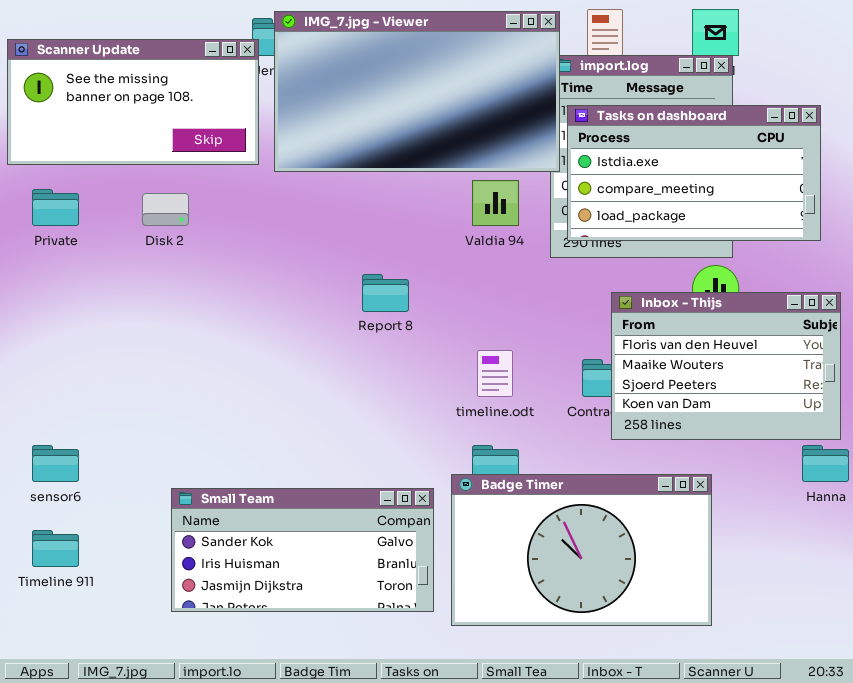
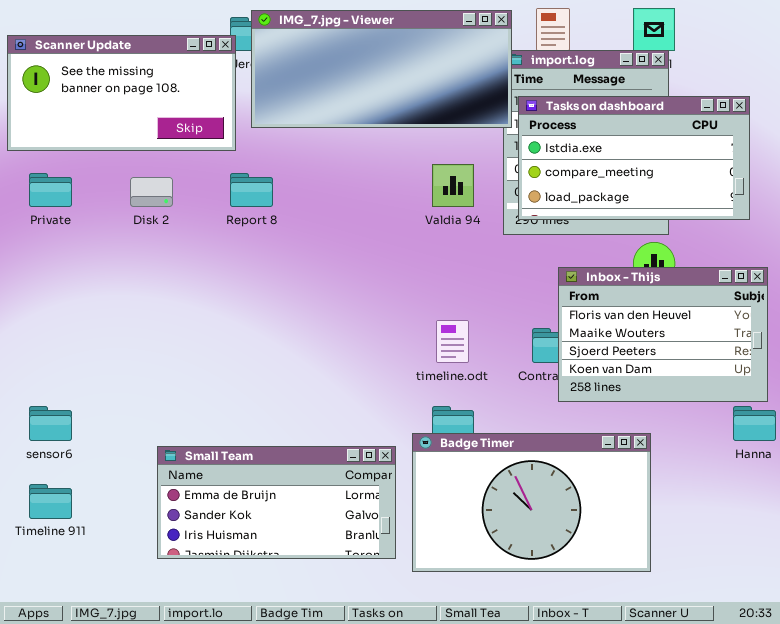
IMG_7.jpg - Viewer: [274,11,560,172] -> [251,10,512,128], resized
Report 8: [362,274,409,312] -> [230,173,273,207], moved
Small Team: [171,488,434,612] -> [157,446,396,559], scrolled up 1 row

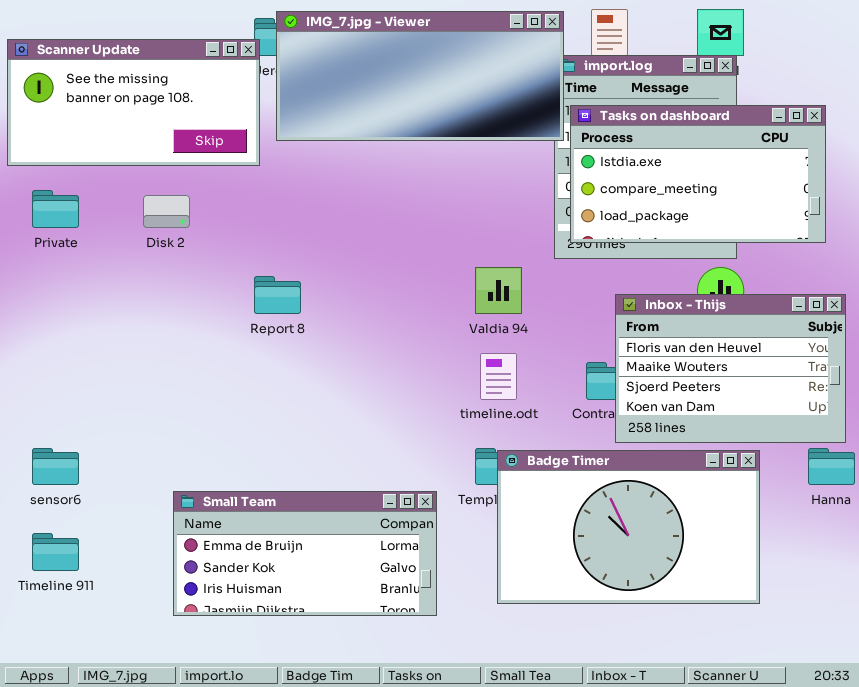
Valdia 94: [432,164,474,207] -> [475,267,522,314], moved
Report 8: [230,173,273,207] -> [254,276,301,314], moved
Badge Timer: [412,433,651,572] -> [497,450,760,604], moved

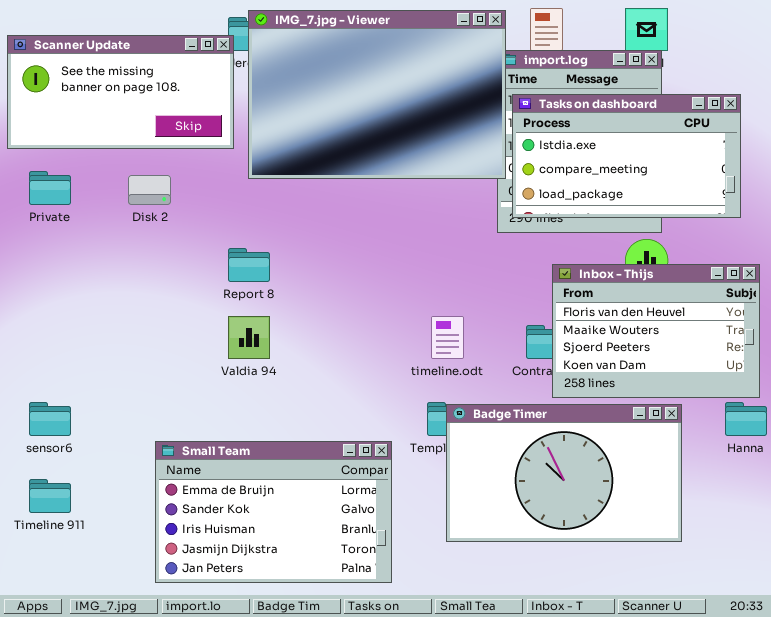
IMG_7.jpg - Viewer: [276,11,564,141] -> [248,10,506,179], resized
Valdia 94: [475,267,522,314] -> [228,316,270,359], moved
Small Team: [173,491,437,616] -> [155,441,392,583], resized

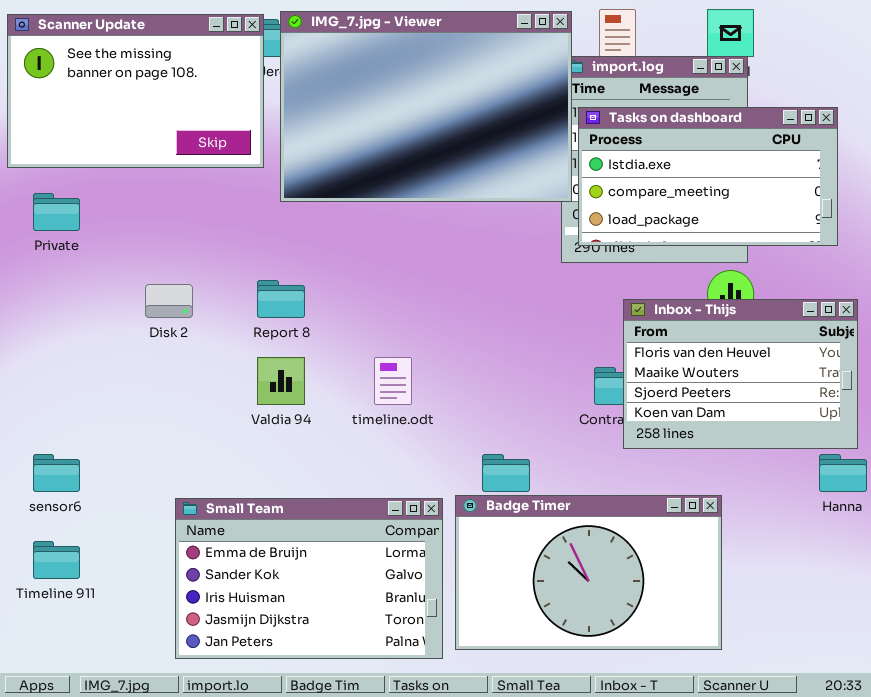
Scanner Update: [7,35,234,149] -> [7,14,264,168], resized
Disk 2: [128,175,171,205] -> [145,284,193,318], moved
timeline.odt: [431,316,464,359] -> [374,357,412,405], moved
Badge Timer: [446,404,682,542] -> [455,495,722,650], moved

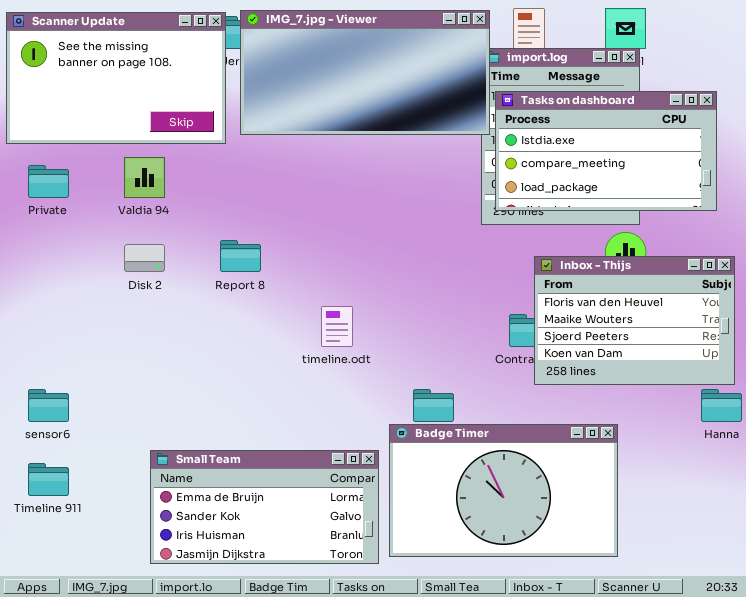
IMG_7.jpg - Viewer: [280,11,572,202] -> [240,10,490,135], resized
Valdia 94: [257,357,305,405] -> [124,157,165,198], moved
Small Team: [175,498,443,659] -> [150,450,379,564], resized

